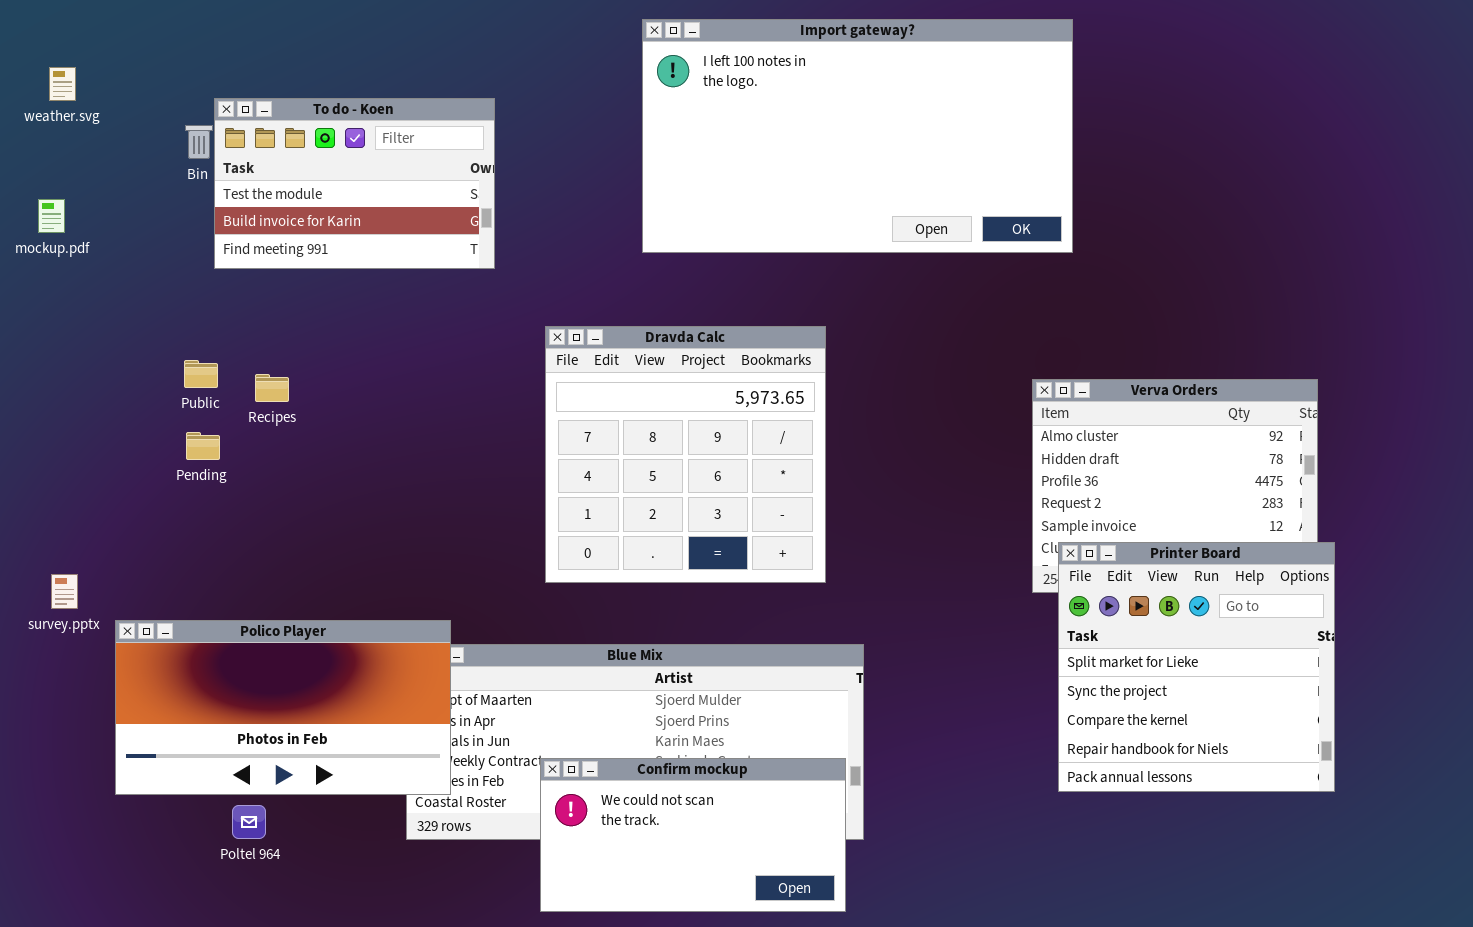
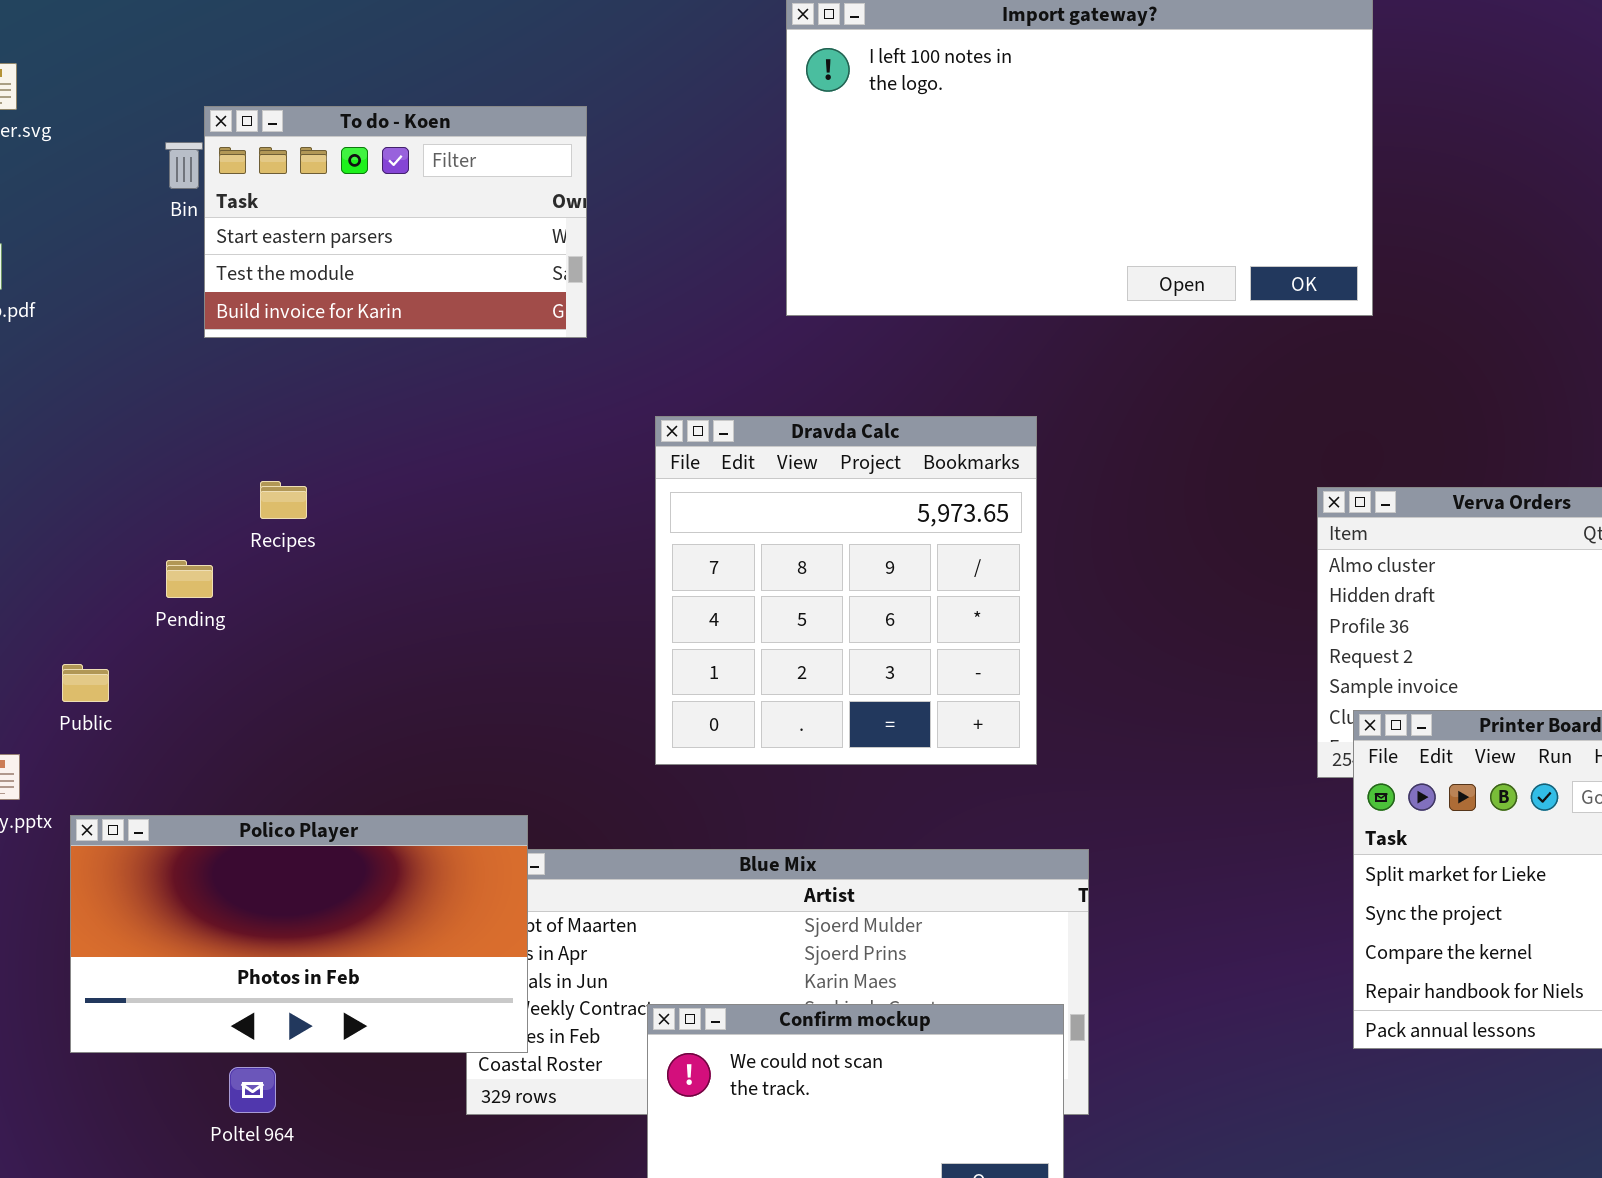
To do - Koen: [214,98,495,269] -> [204,106,587,338], scrolled up 1 row
Public: [184,360,218,388] -> [62,664,109,702], moved

